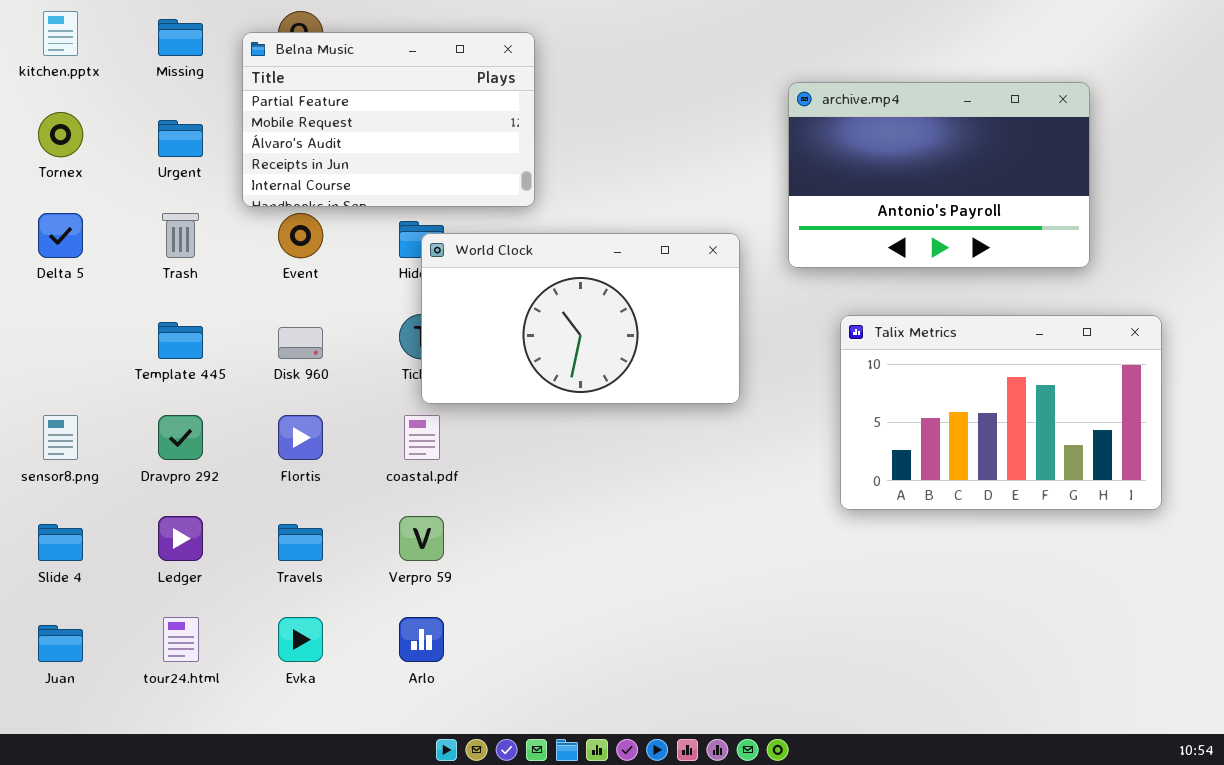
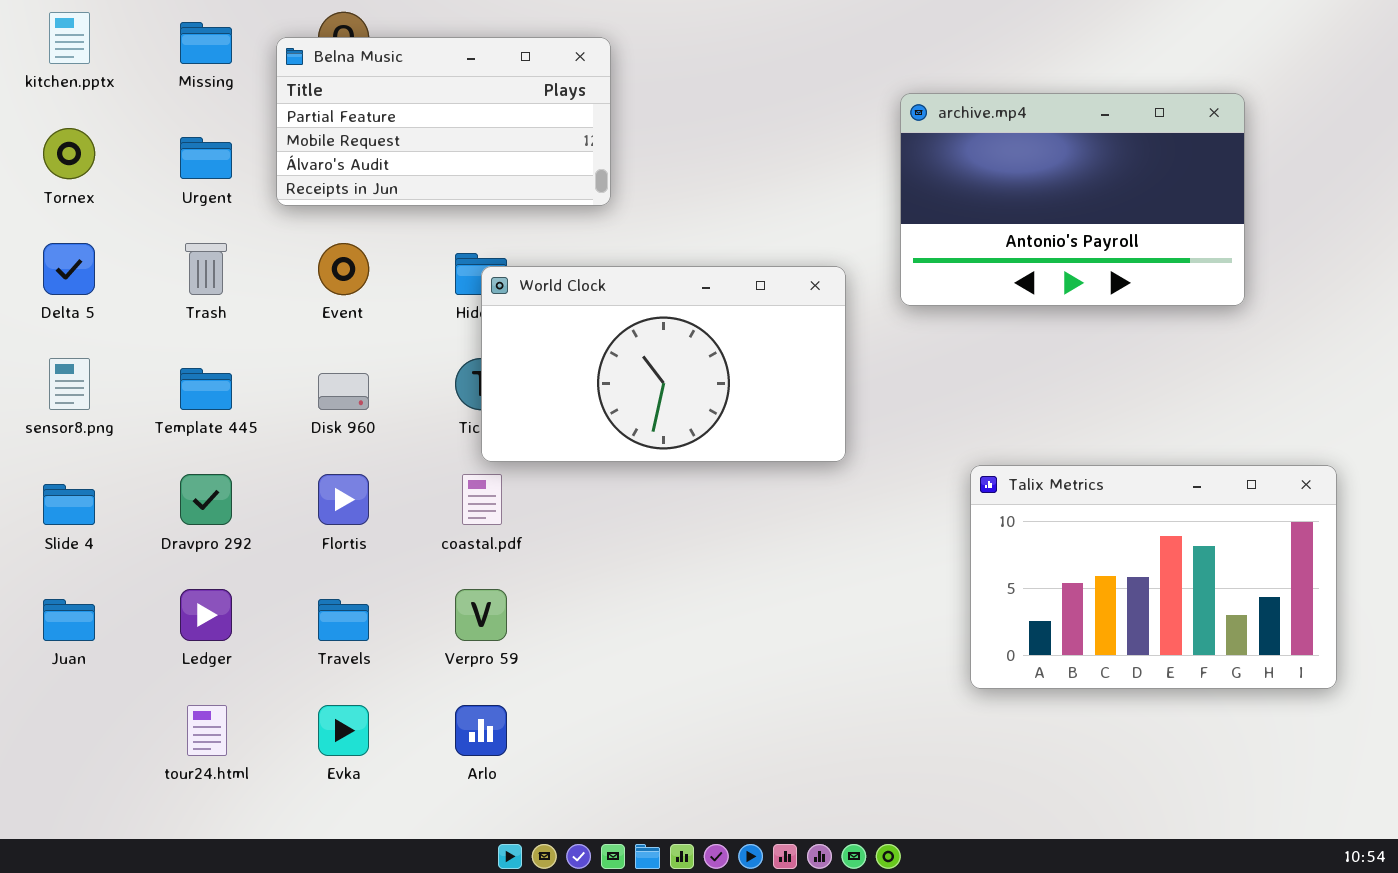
Belna Music: [242,32,535,207] -> [276,37,611,206], resized
Talix Metrics: [840,315,1162,510] -> [970,465,1337,689], moved
sensor8.png: [43,415,78,460] -> [49,358,90,410], moved
Slide 4: [38,524,83,561] -> [43,484,95,525], moved
Juan: [38,625,83,662] -> [43,599,95,641], moved

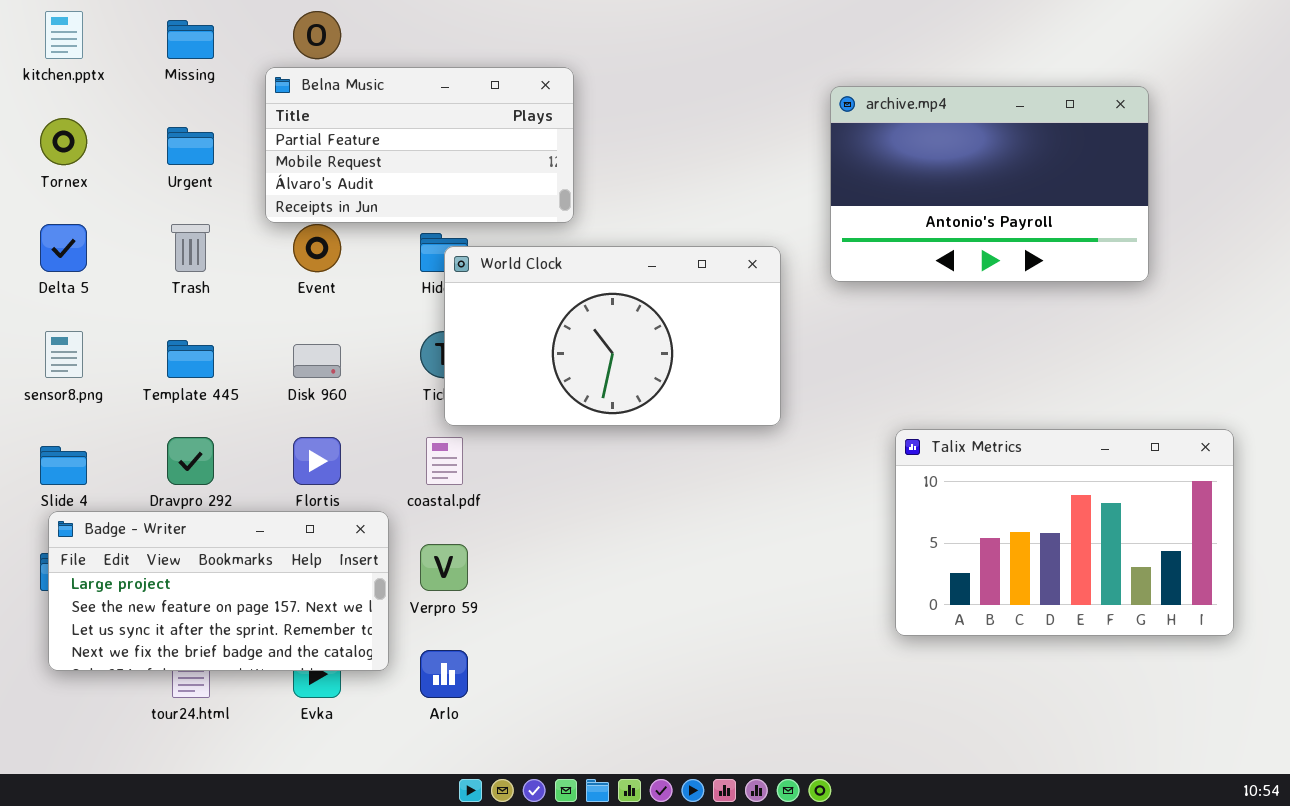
Belna Music: [276,37,611,206] -> [265,67,574,223], moved
Badge - Writer: none -> [48,511,389,671], opened

